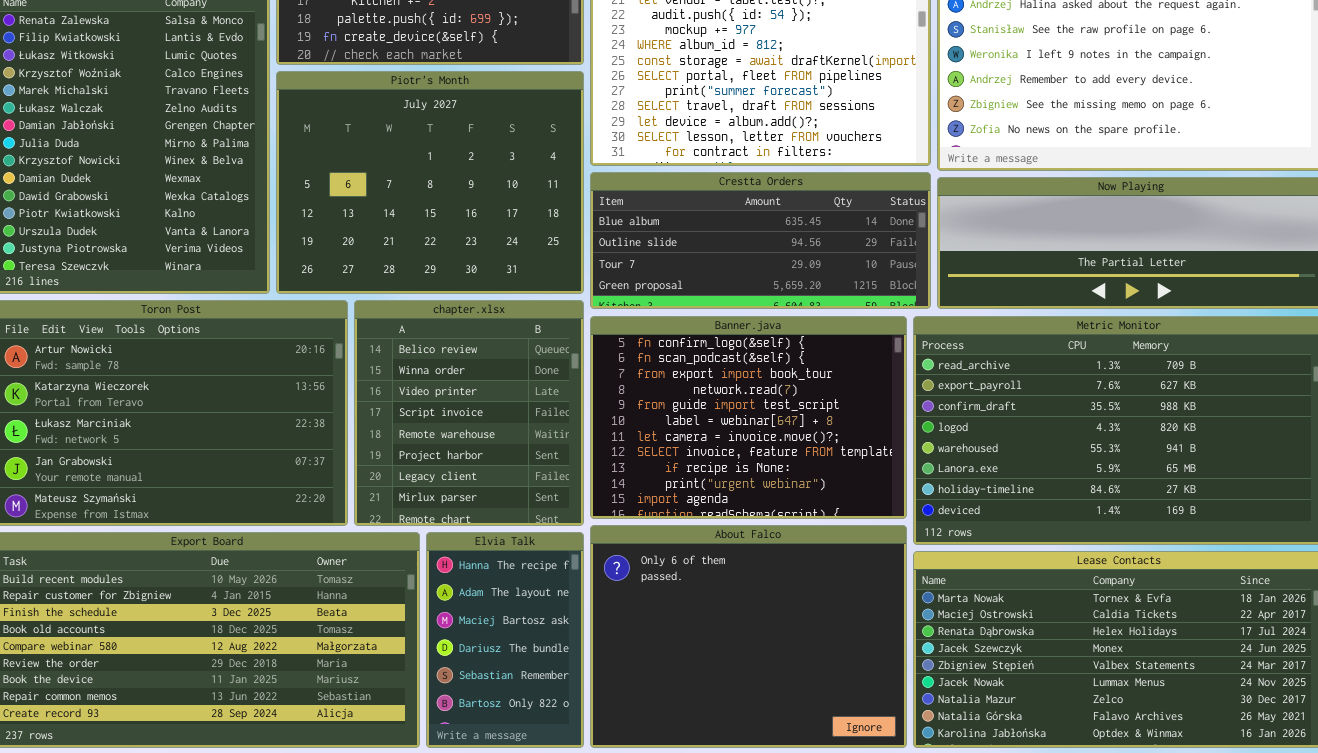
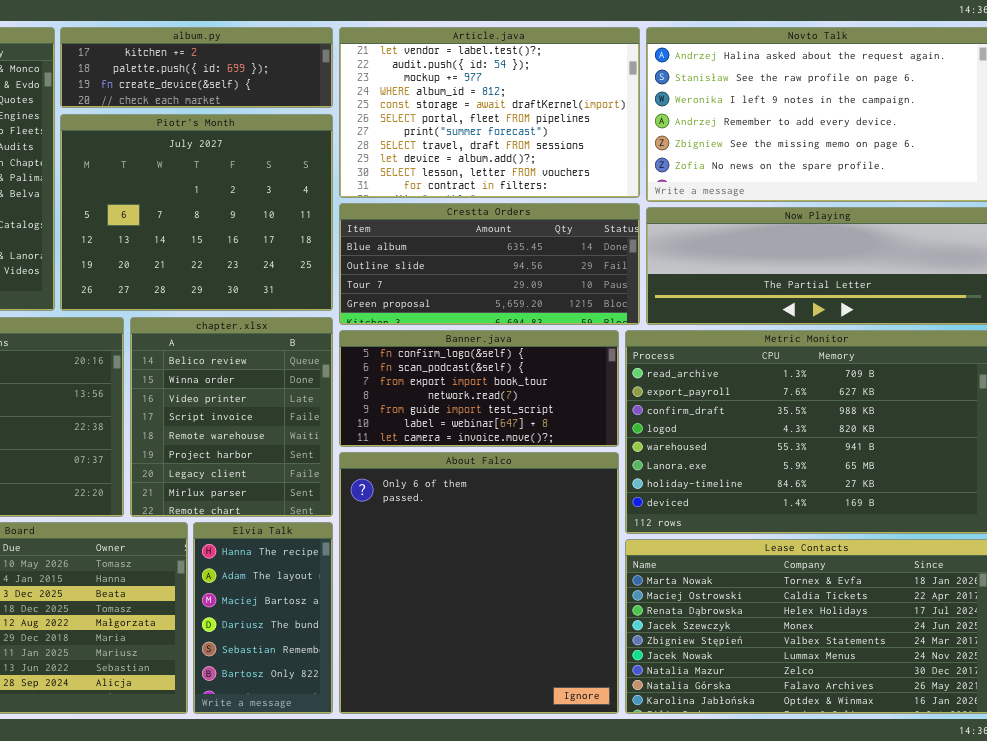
Banner.java: [590,316,907,519] -> [339,330,619,447], resized
About Falco: [590,525,907,748] -> [339,452,619,714], resized

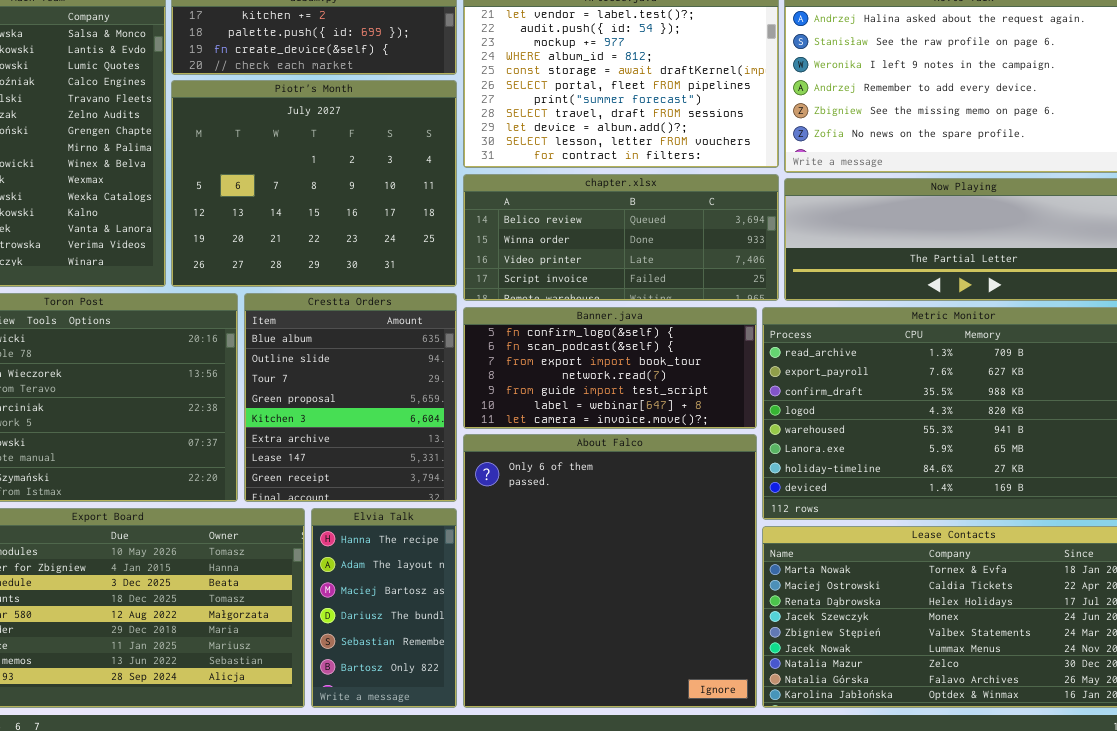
Crestta Orders: [339,203,640,325] -> [244,293,457,502], moved, resized
chapter.xlsx: [130,317,333,517] -> [463,174,779,301], moved, resized

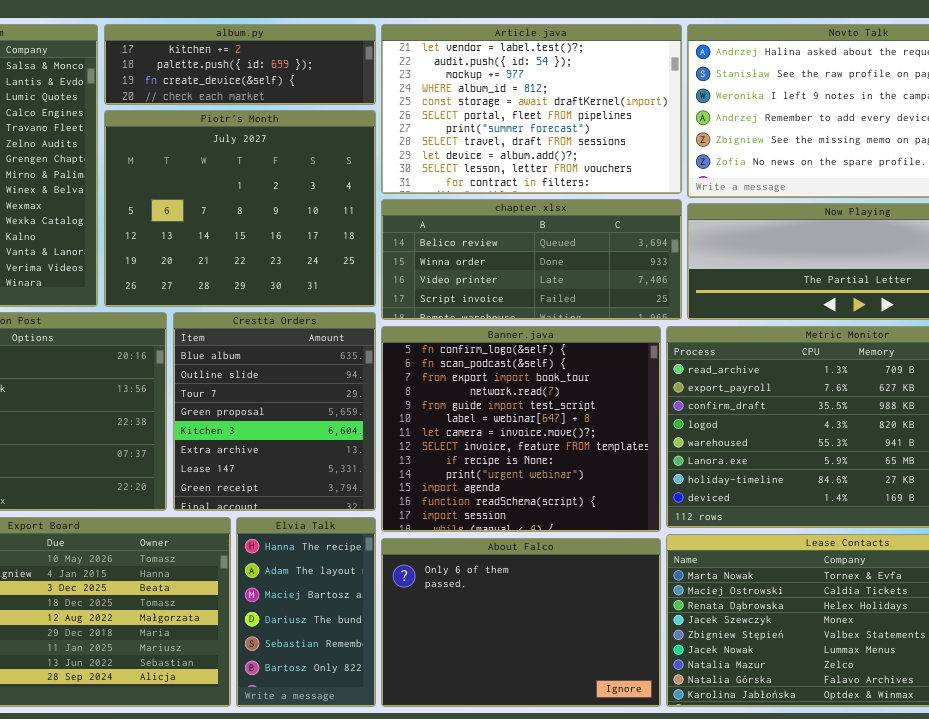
Banner.java: [463,307,757,429] -> [381,326,661,532], resized
About Falco: [463,434,757,708] -> [381,538,661,707], resized

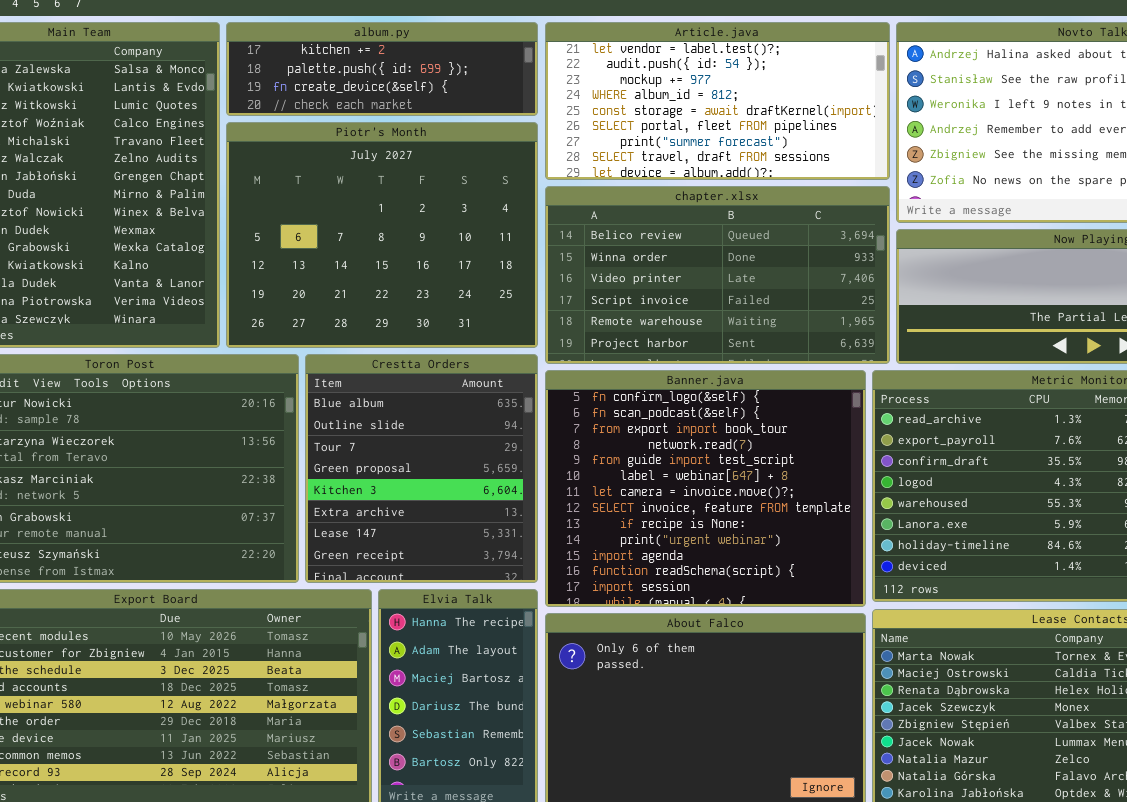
Article.java: [381,24,682,194] -> [545,22,890,180], resized
chapter.xlsx: [381,199,682,320] -> [545,186,890,364], resized

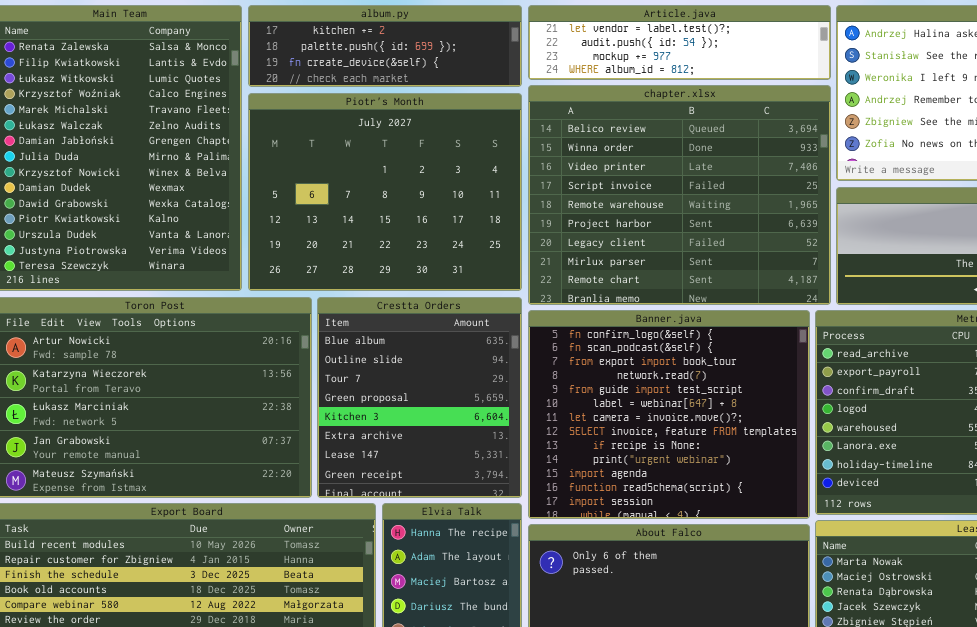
Article.java: [545,22,890,180] -> [528,5,831,80], resized
chapter.xlsx: [545,186,890,364] -> [528,85,831,305], resized

